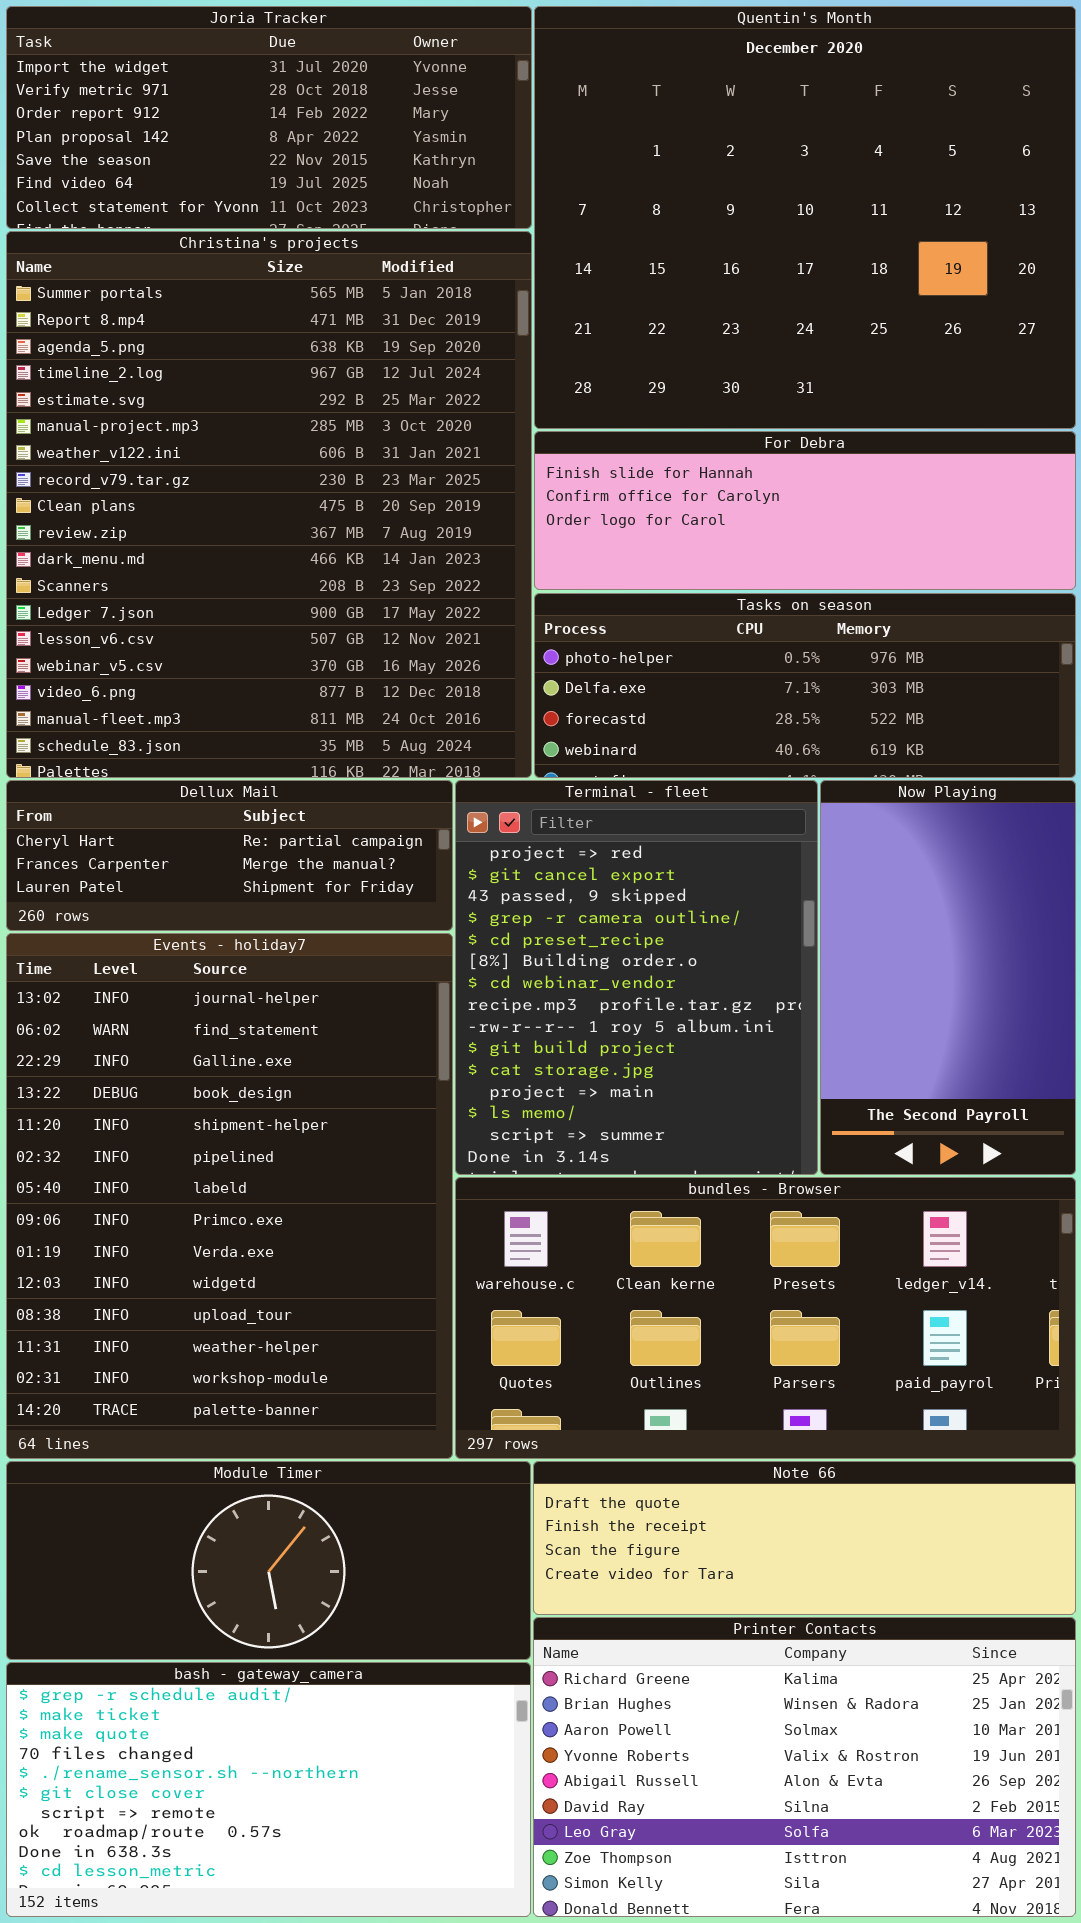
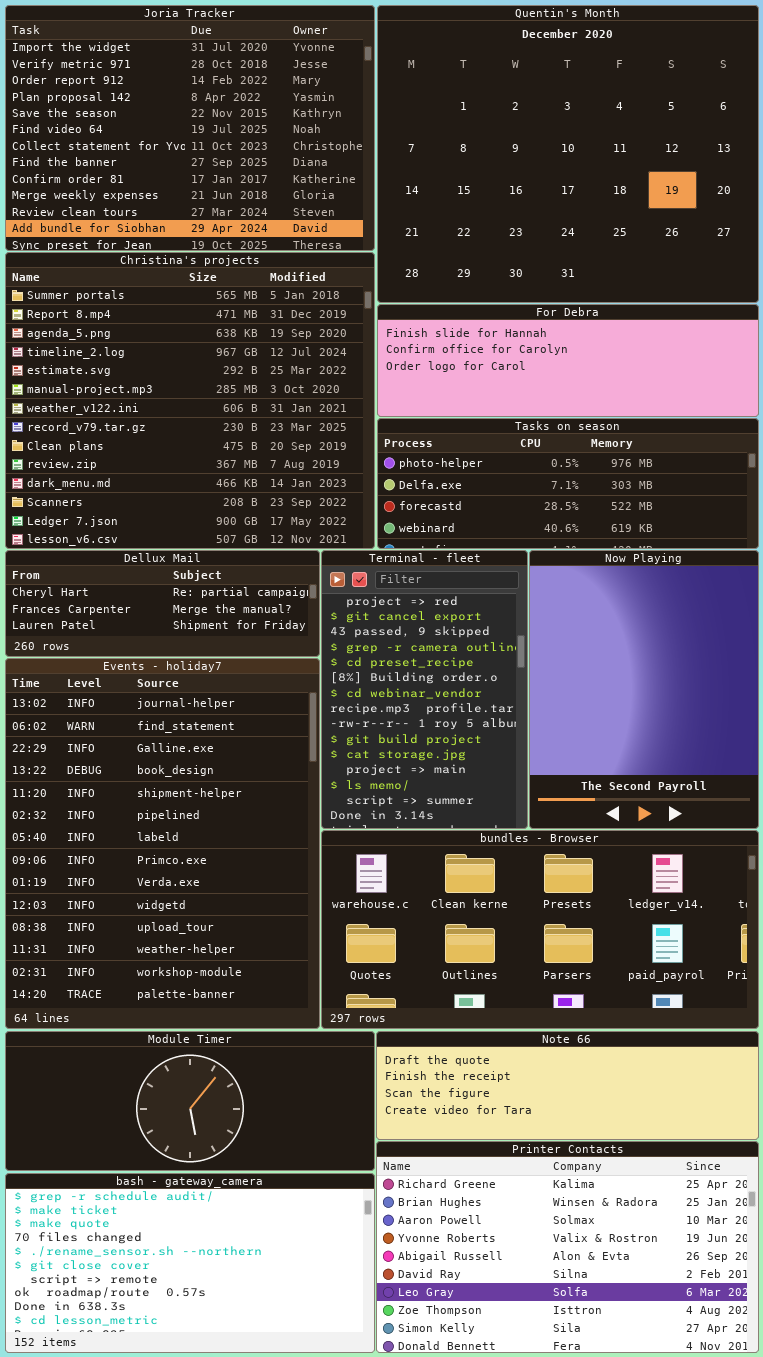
Joria Tracker: [6,6,532,229] -> [5,5,375,251], resized
Christina's projects: [6,231,532,778] -> [5,252,375,549], resized
Terminal - fleet: [455,780,818,1175] -> [321,550,528,829], resized
Now Playing: [820,780,1076,1175] -> [529,550,759,829], resized

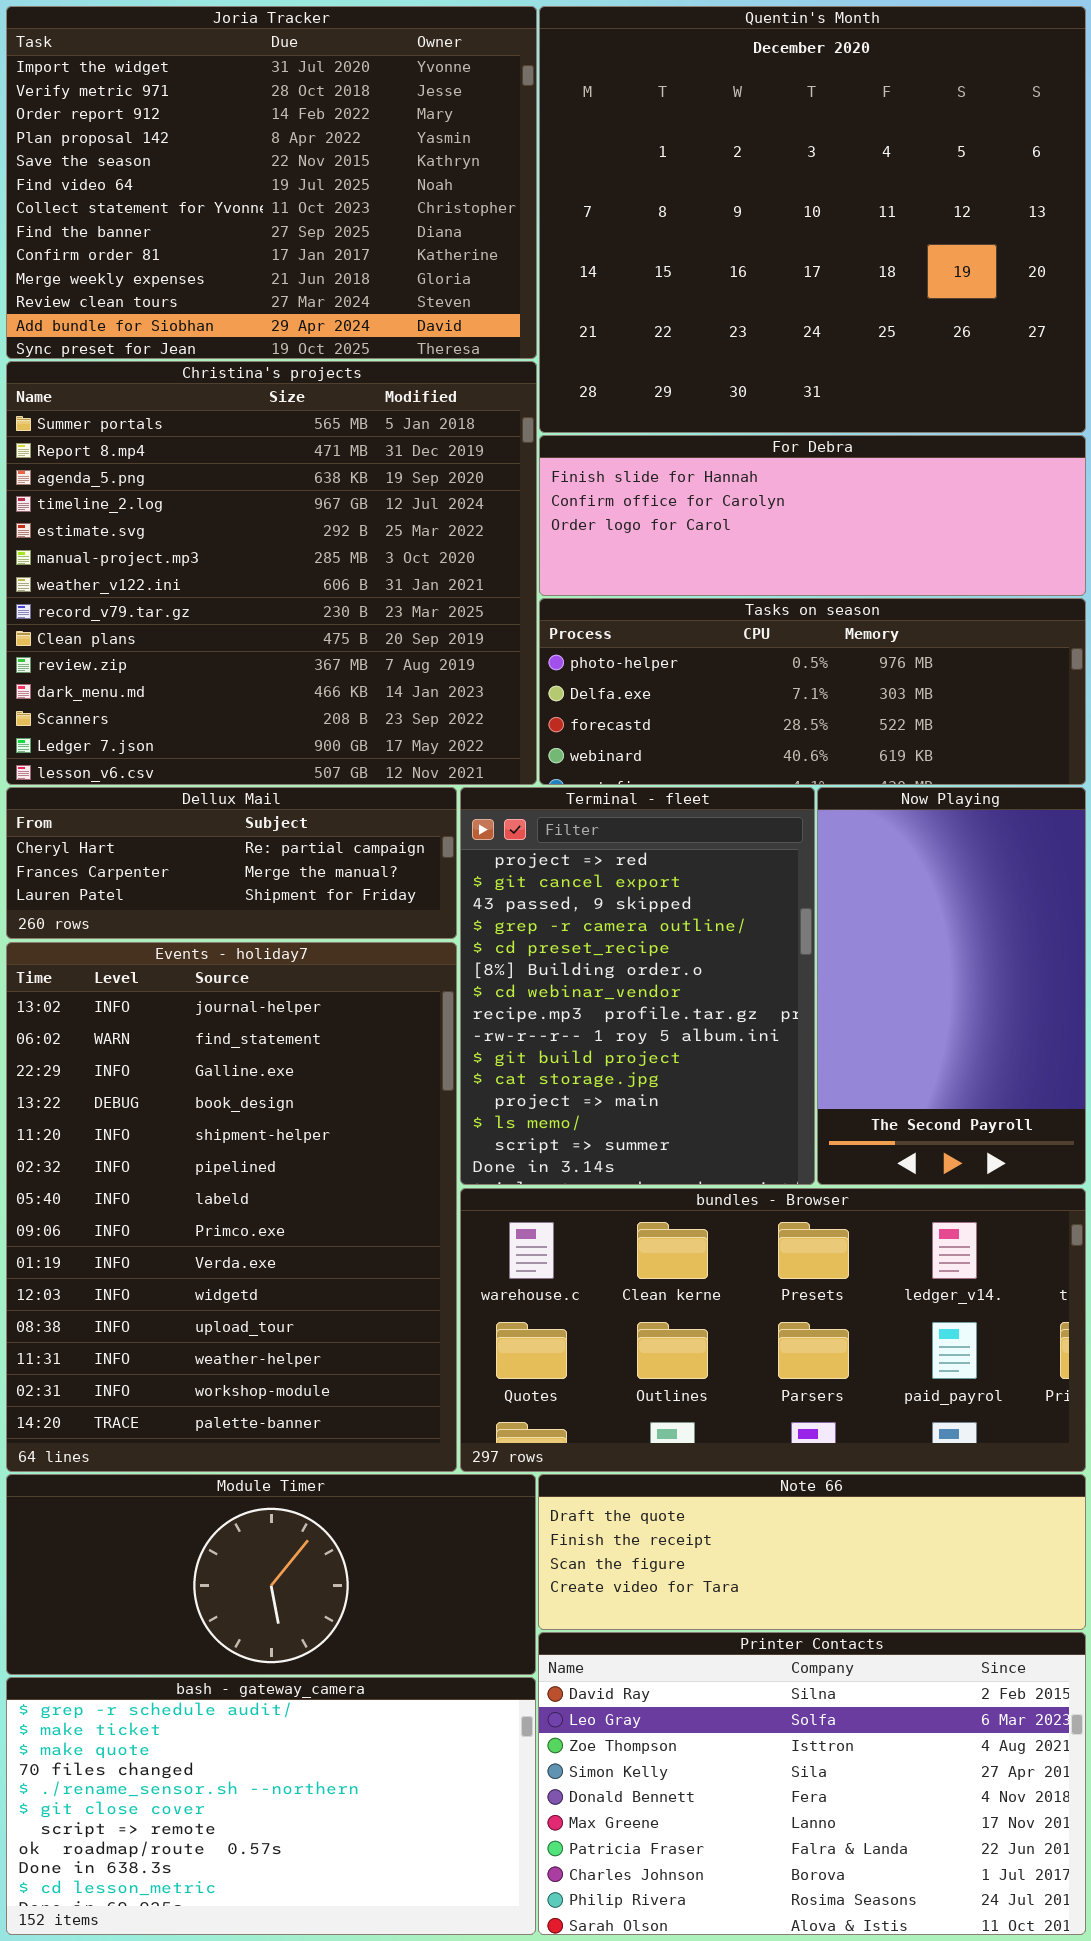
Terminal - fleet: [321,550,528,829] -> [460,787,815,1185], resized
Now Playing: [529,550,759,829] -> [817,787,1086,1185], resized
Printer Contacts: [376,1141,759,1353] -> [538,1632,1086,1935], scrolled down 5 rows

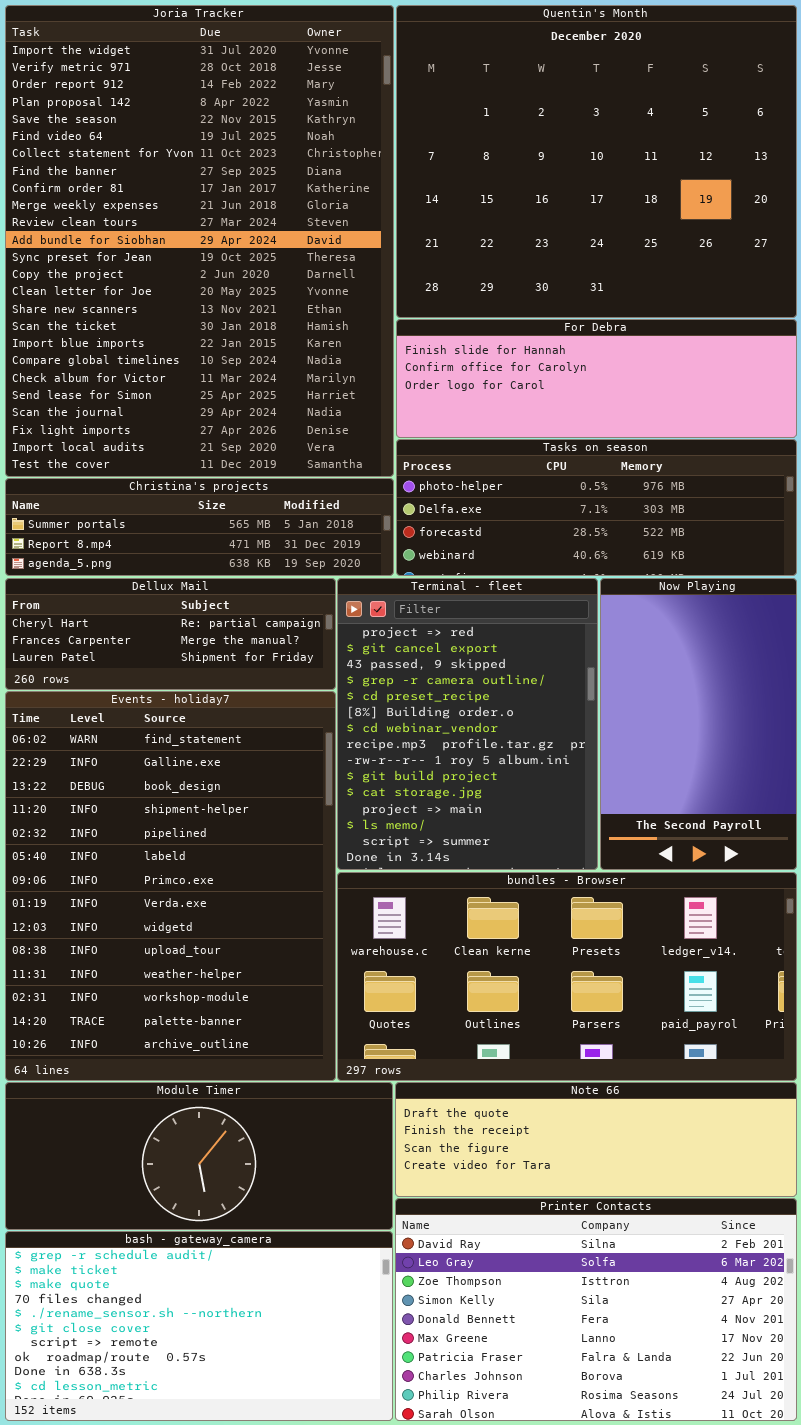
Joria Tracker: [6,6,537,359] -> [5,5,394,477], resized
Christina's projects: [6,361,537,785] -> [5,478,394,576], resized
Events - holiday7: [6,942,457,1472] -> [5,691,336,1081], scrolled down 1 row

